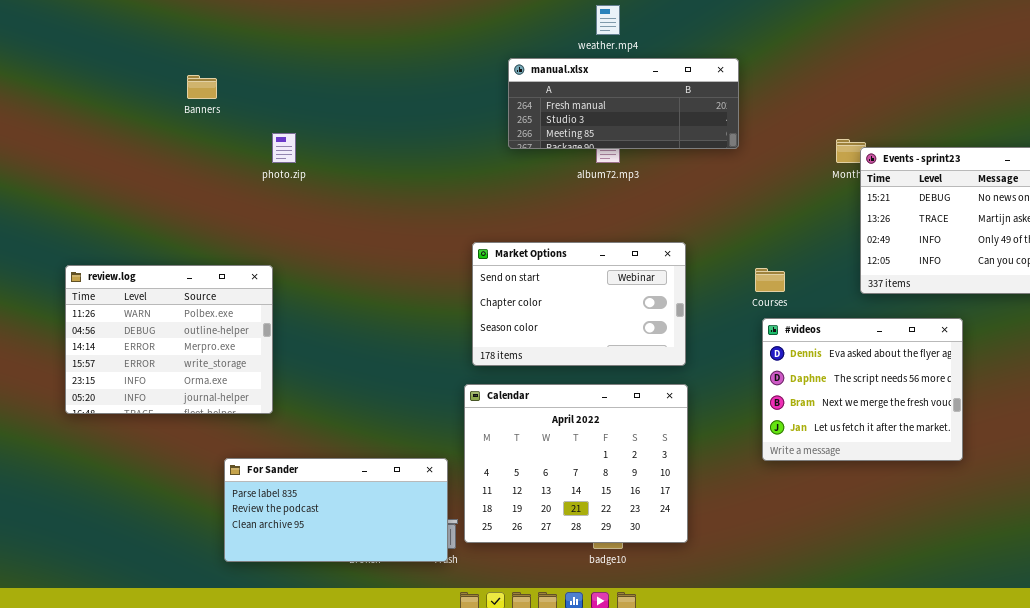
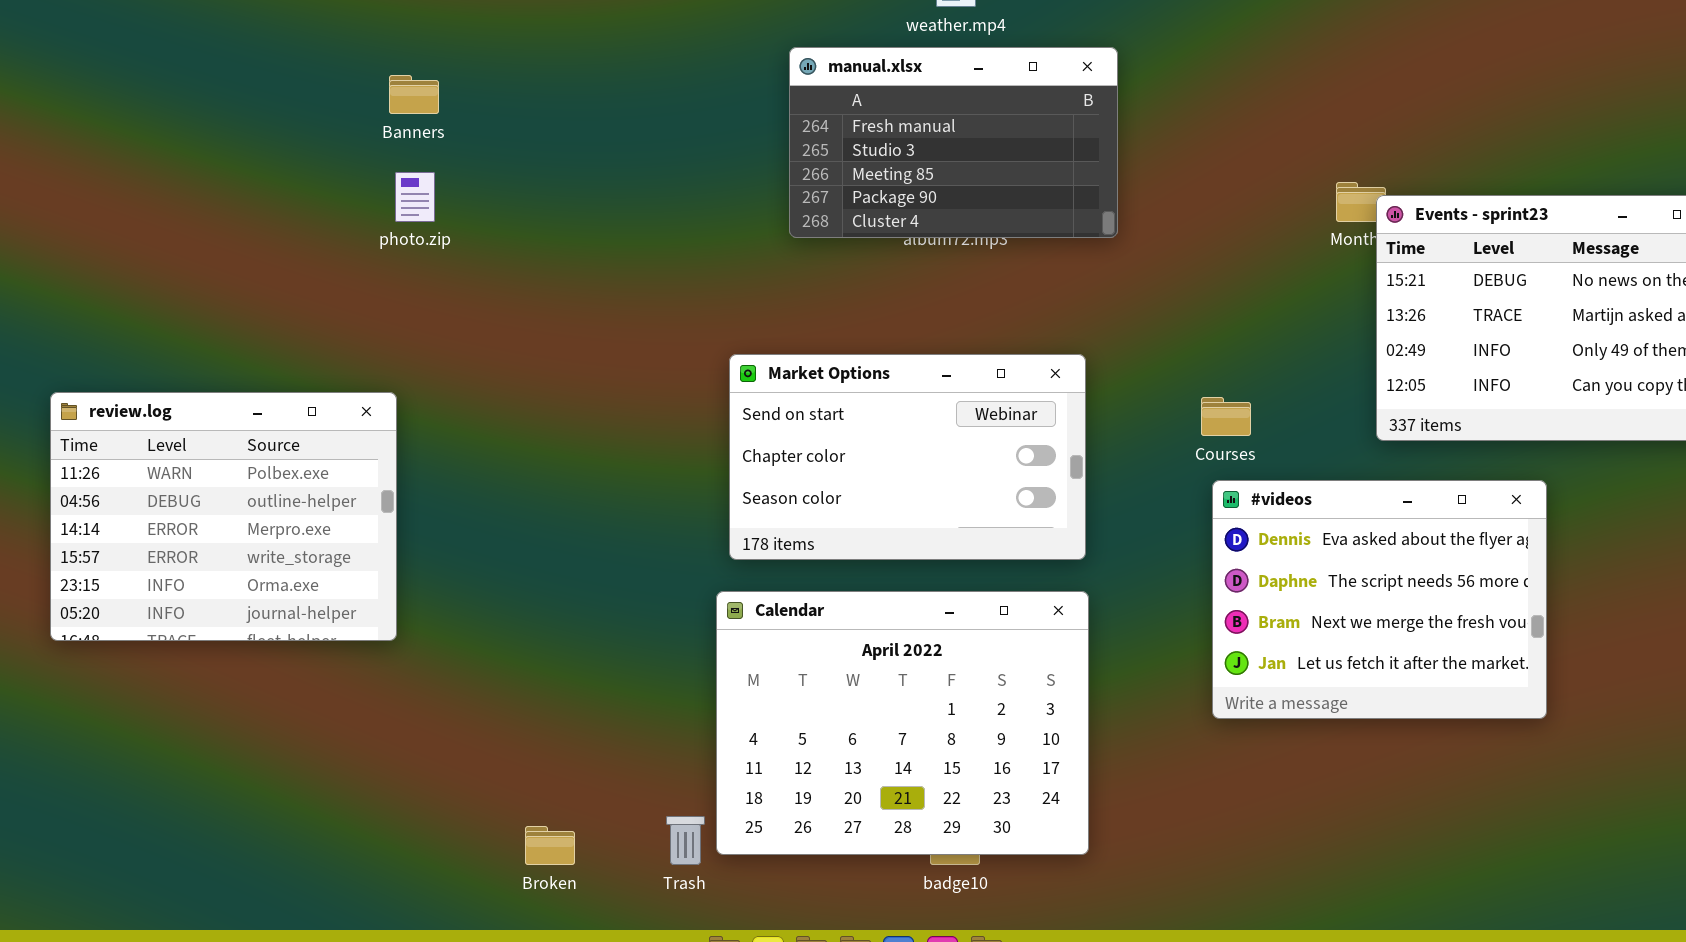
manual.xlsx: [508,58,739,149] -> [789,47,1118,238], resized
Banners: [187,75,217,99] -> [389,75,439,114], moved
For Sander: [224,458,448,562] -> none, closed

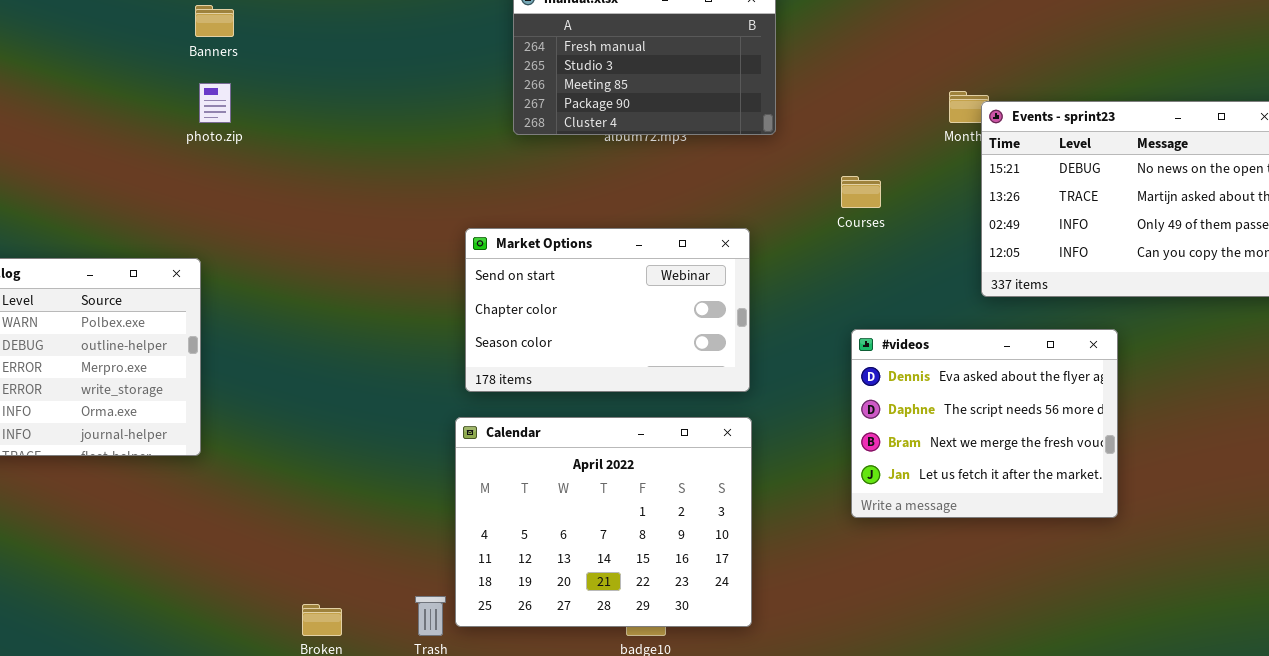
Courses: [1201,397,1251,436] -> [841,176,881,208], moved

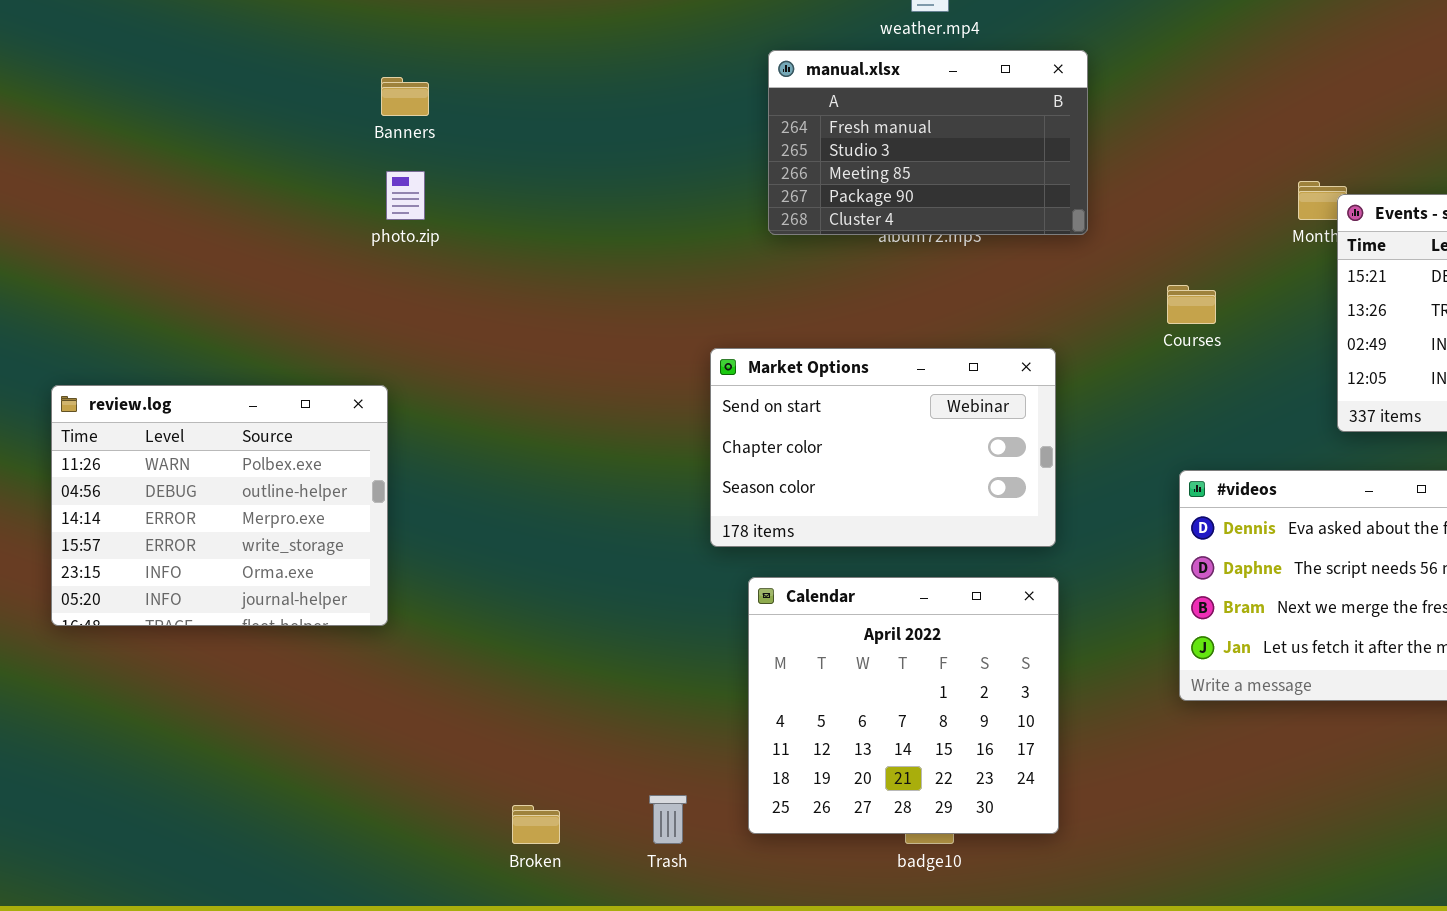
Calendar: [455,417,752,627] -> [748,577,1059,834], resized

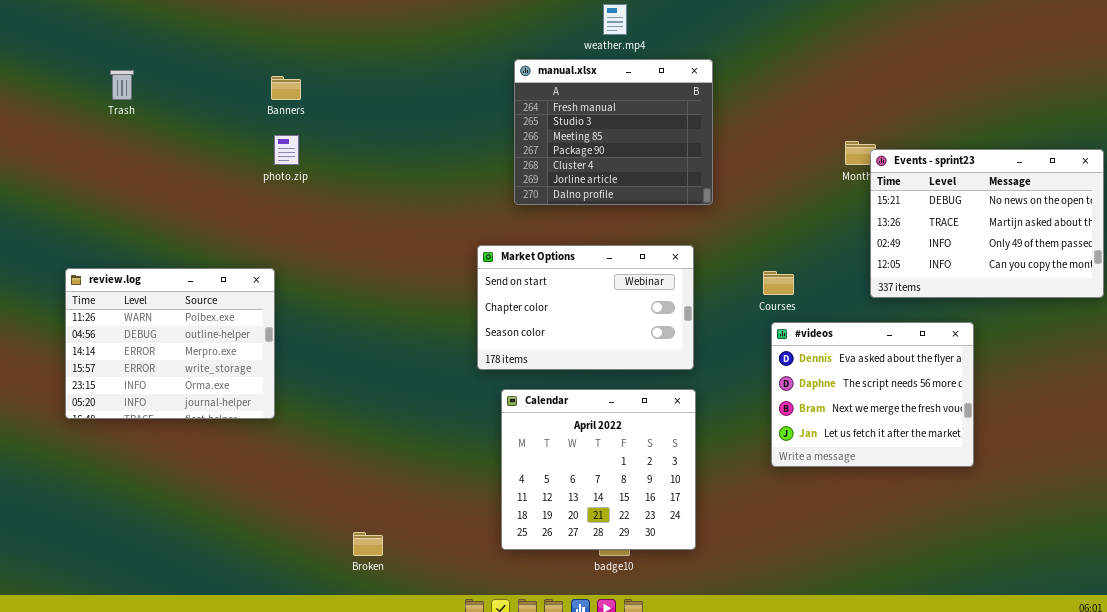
manual.xlsx: [768,50,1088,235] -> [514,59,713,205], resized
Courses: [1167,285,1216,324] -> [763,271,794,295], moved
Trash: [649,795,687,844] -> [110,70,134,100], moved

